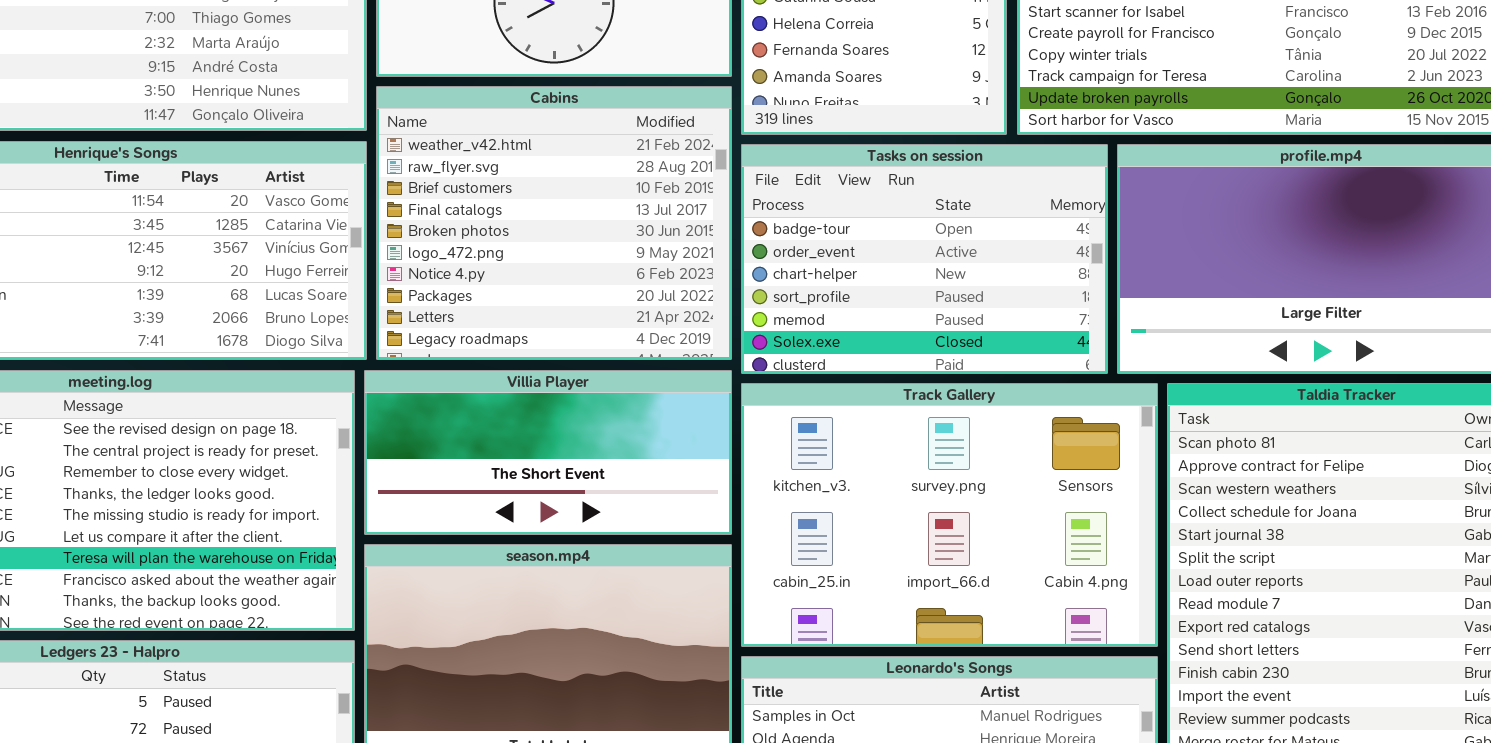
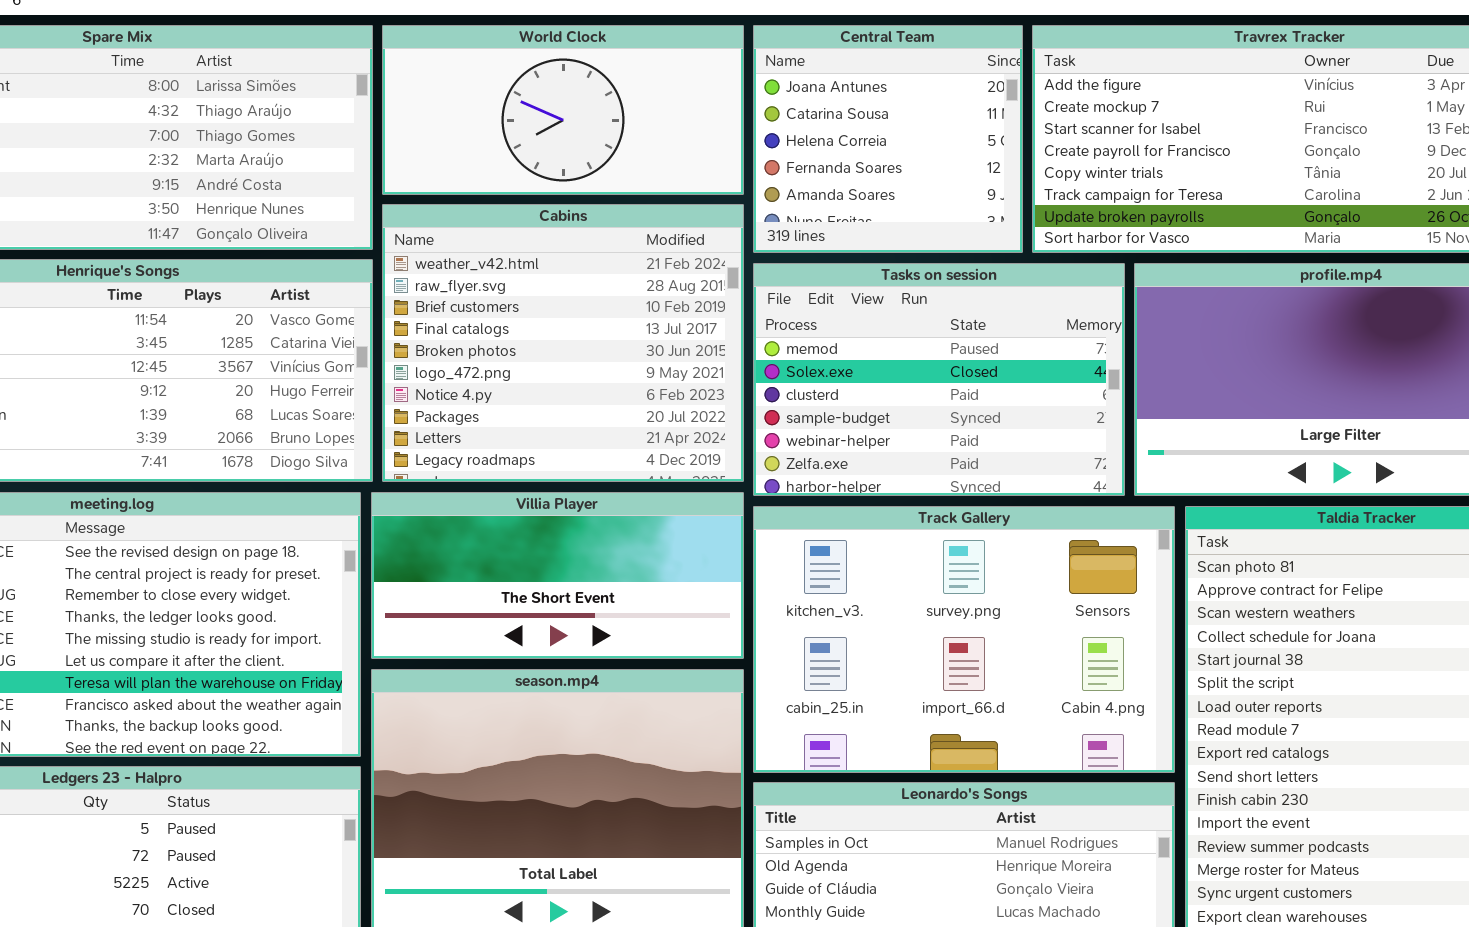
Tasks on session: [741,144,1108,374] -> [753,263,1125,496], scrolled down 4 rows

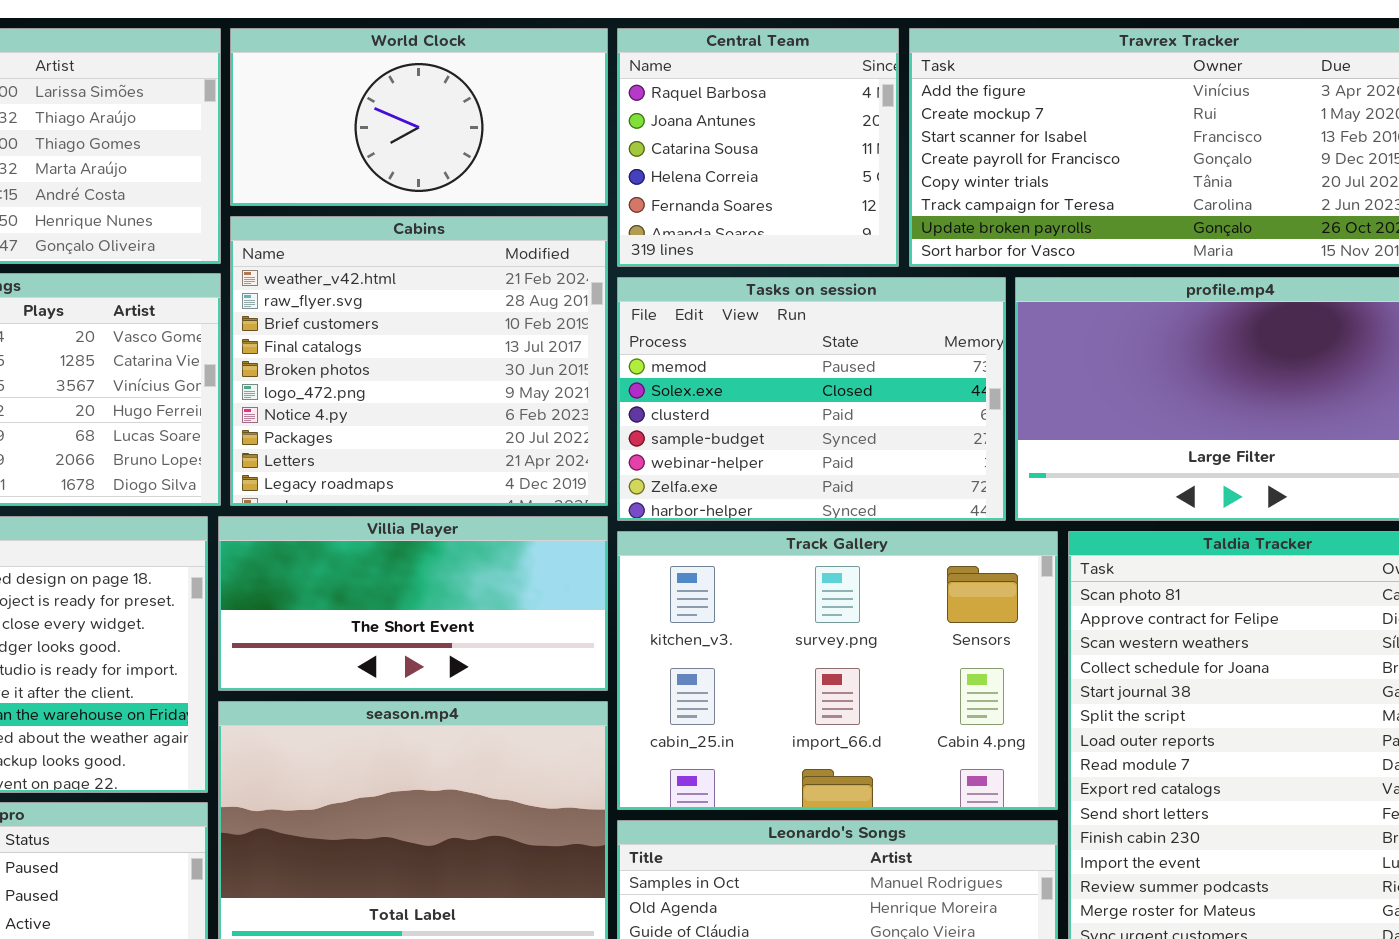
Central Team: [753,25,1023,253] -> [617,28,899,267], scrolled up 1 row

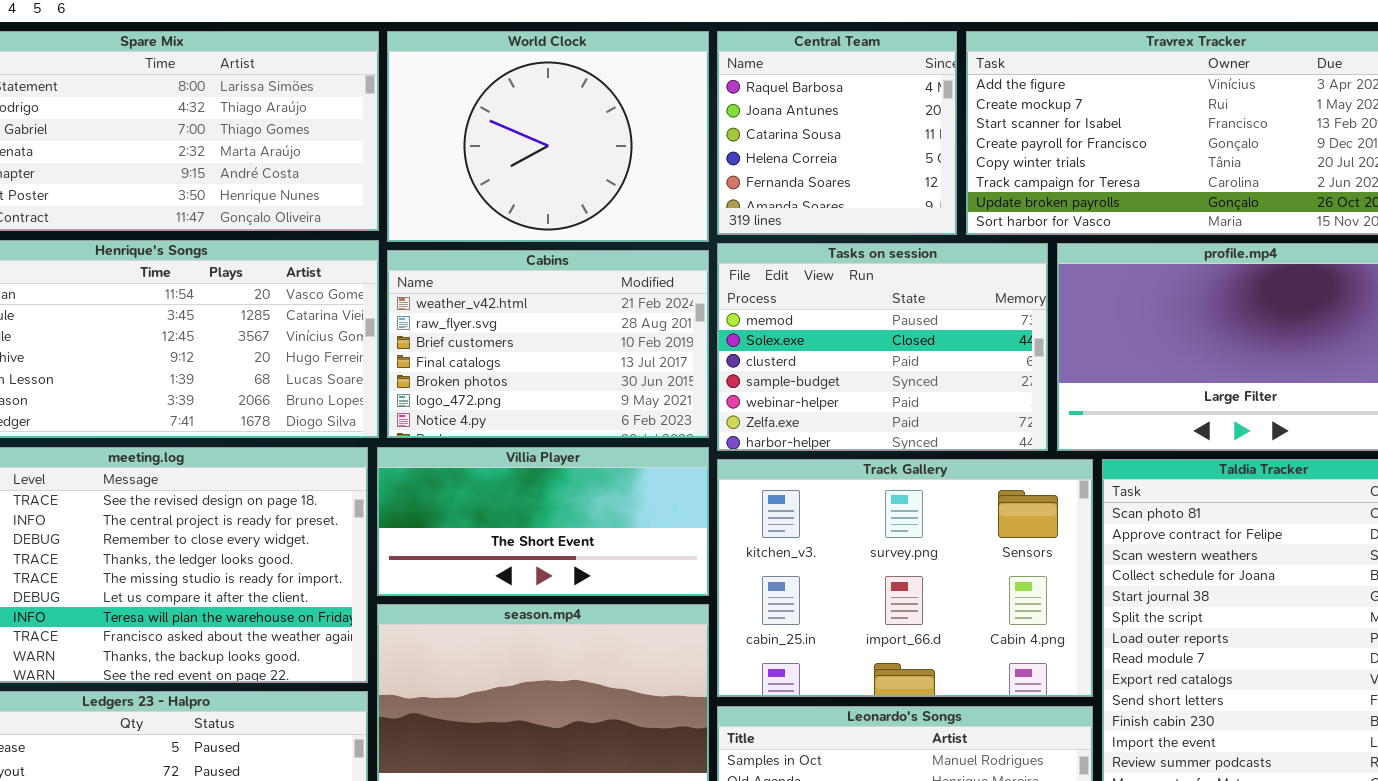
World Clock: [230,28,608,206] -> [387,31,709,242], resized
Cabins: [230,216,608,506] -> [387,250,709,438], resized

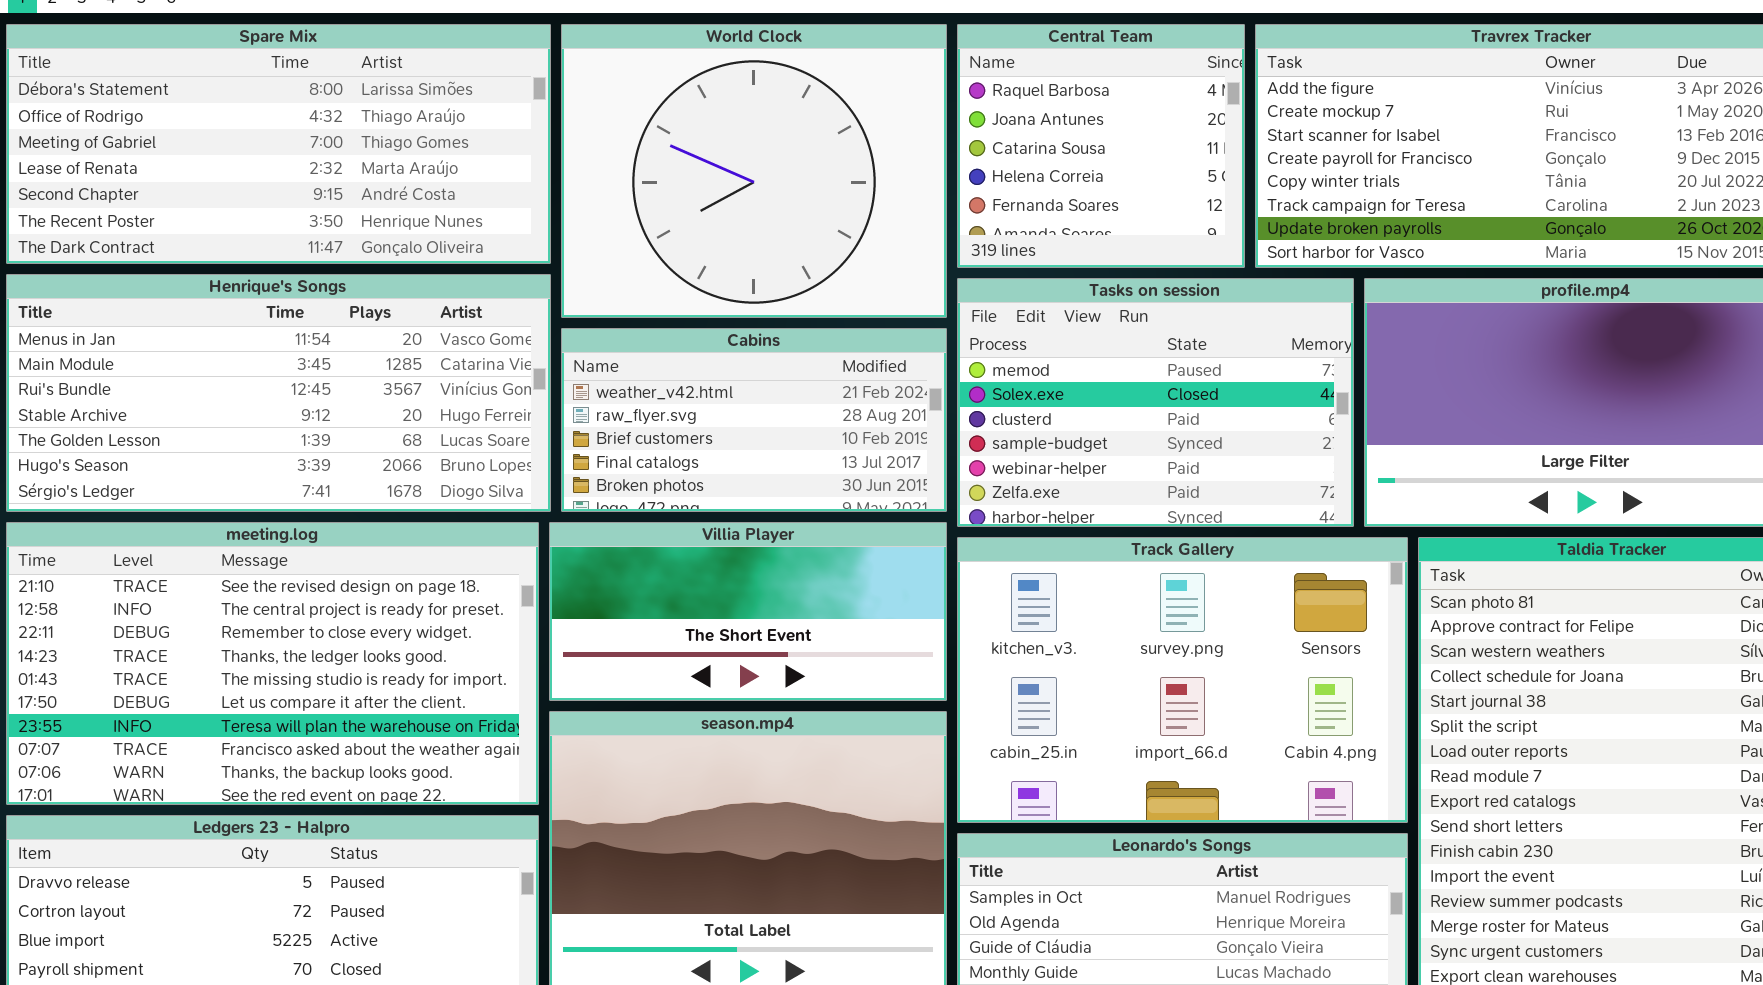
World Clock: [387,31,709,242] -> [561,24,947,318], resized
Cabins: [387,250,709,438] -> [561,328,947,512], resized

